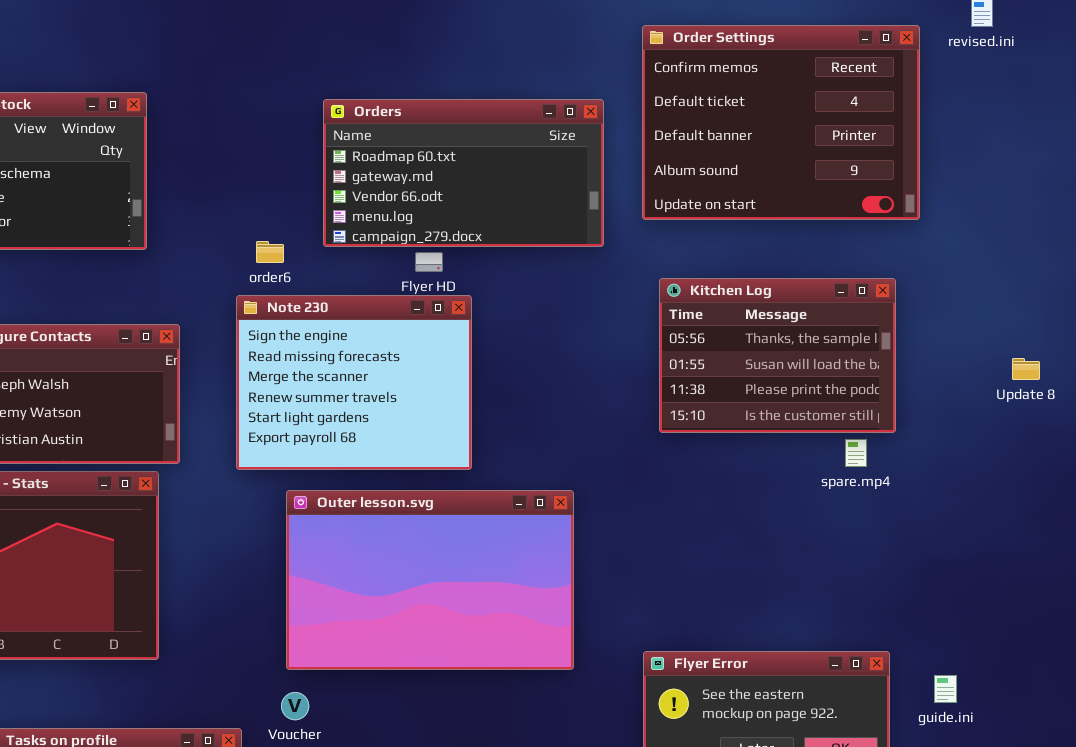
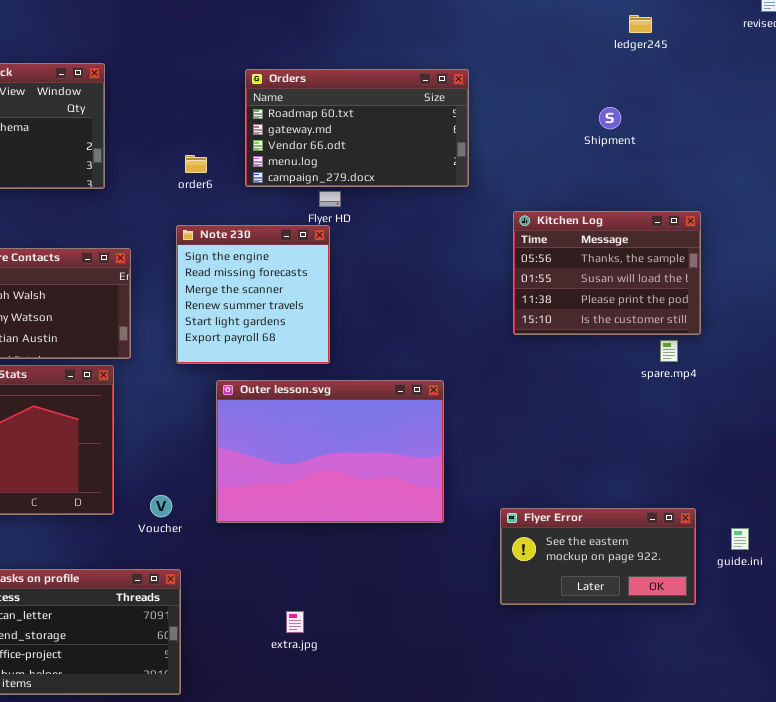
Order Settings: [642,25,920,220] -> none, closed
order6: [256,241,284,263] -> [185,155,207,173], moved
Note 230: [236,295,472,470] -> [176,225,330,364], resized
Voucher: [281,692,309,720] -> [150,495,172,517], moved

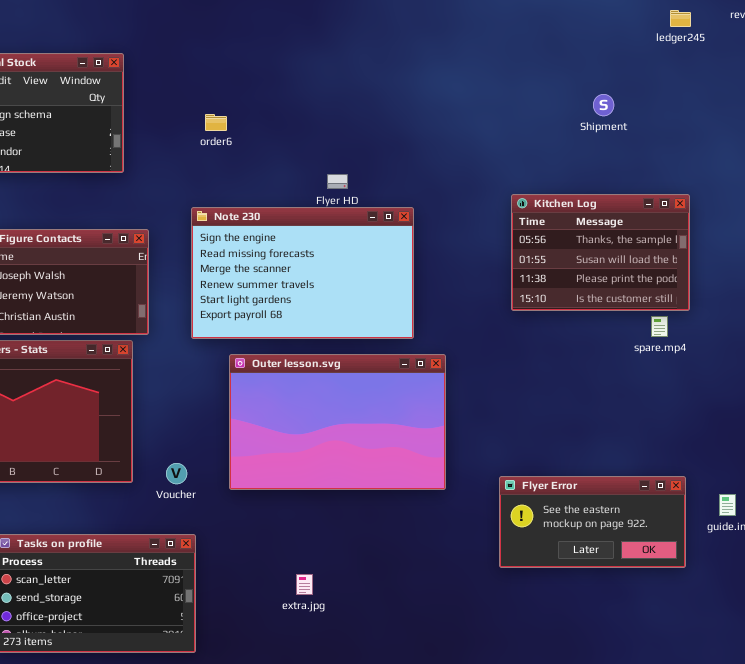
ledger245: [629,15,652,33] -> [670,10,691,27], moved
Orders: [245,69,469,187] -> none, closed
order6: [185,155,207,173] -> [205,114,227,131], moved
Note 230: [176,225,330,364] -> [191,207,414,339], resized

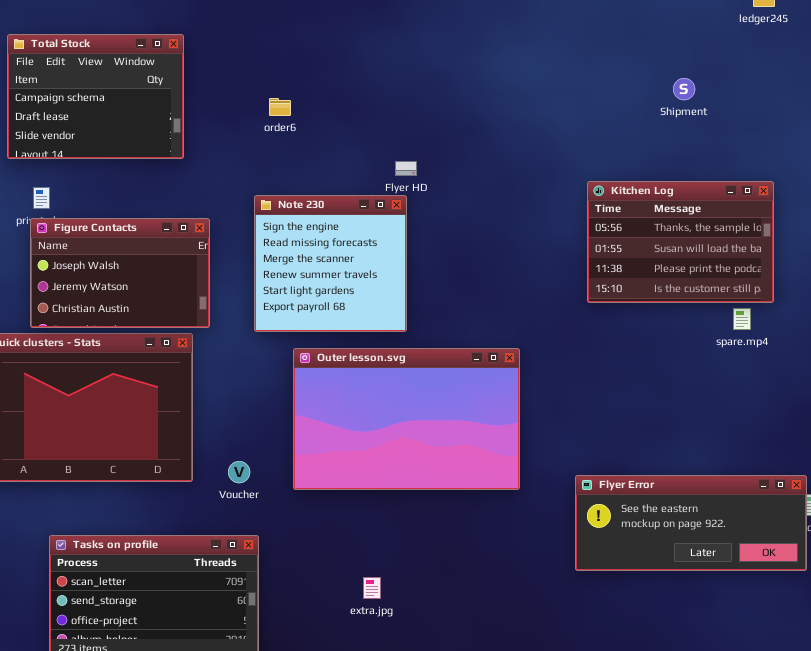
Note 230: [191,207,414,339] -> [254,195,407,332], resized
Flyer Error: [499,476,686,568] -> [575,475,807,571], resized

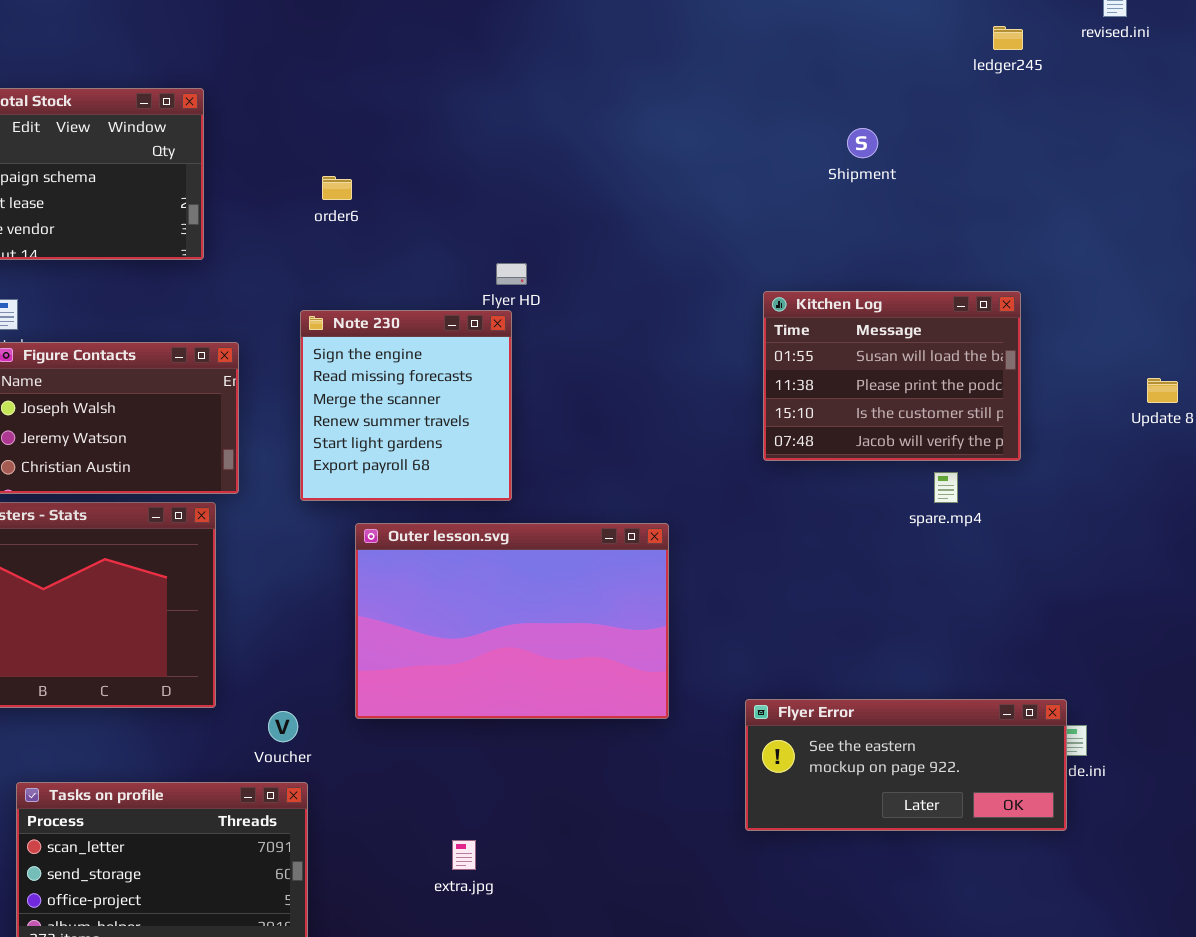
Shipment: [673,78,695,100] -> [847,128,878,158], moved
Kitchen Log: [587,181,774,303] -> [763,291,1021,461], scrolled down 1 row
spare.mp4: [733,308,751,330] -> [934,472,958,503], moved
Voucher: [228,461,250,483] -> [268,711,298,742], moved

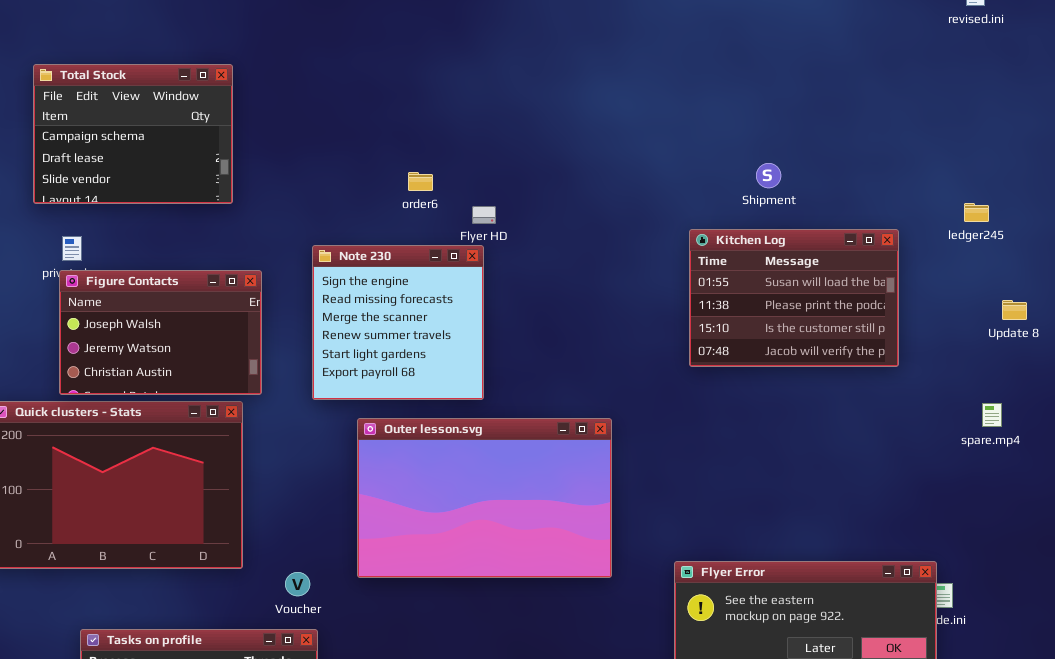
ledger245: [993,26,1023,50] -> [964,203,989,222], moved
Shipment: [847,128,878,158] -> [756,163,781,188], moved
order6: [322,176,352,200] -> [408,172,433,191], moved
spare.mp4: [934,472,958,503] -> [982,403,1002,427], moved

